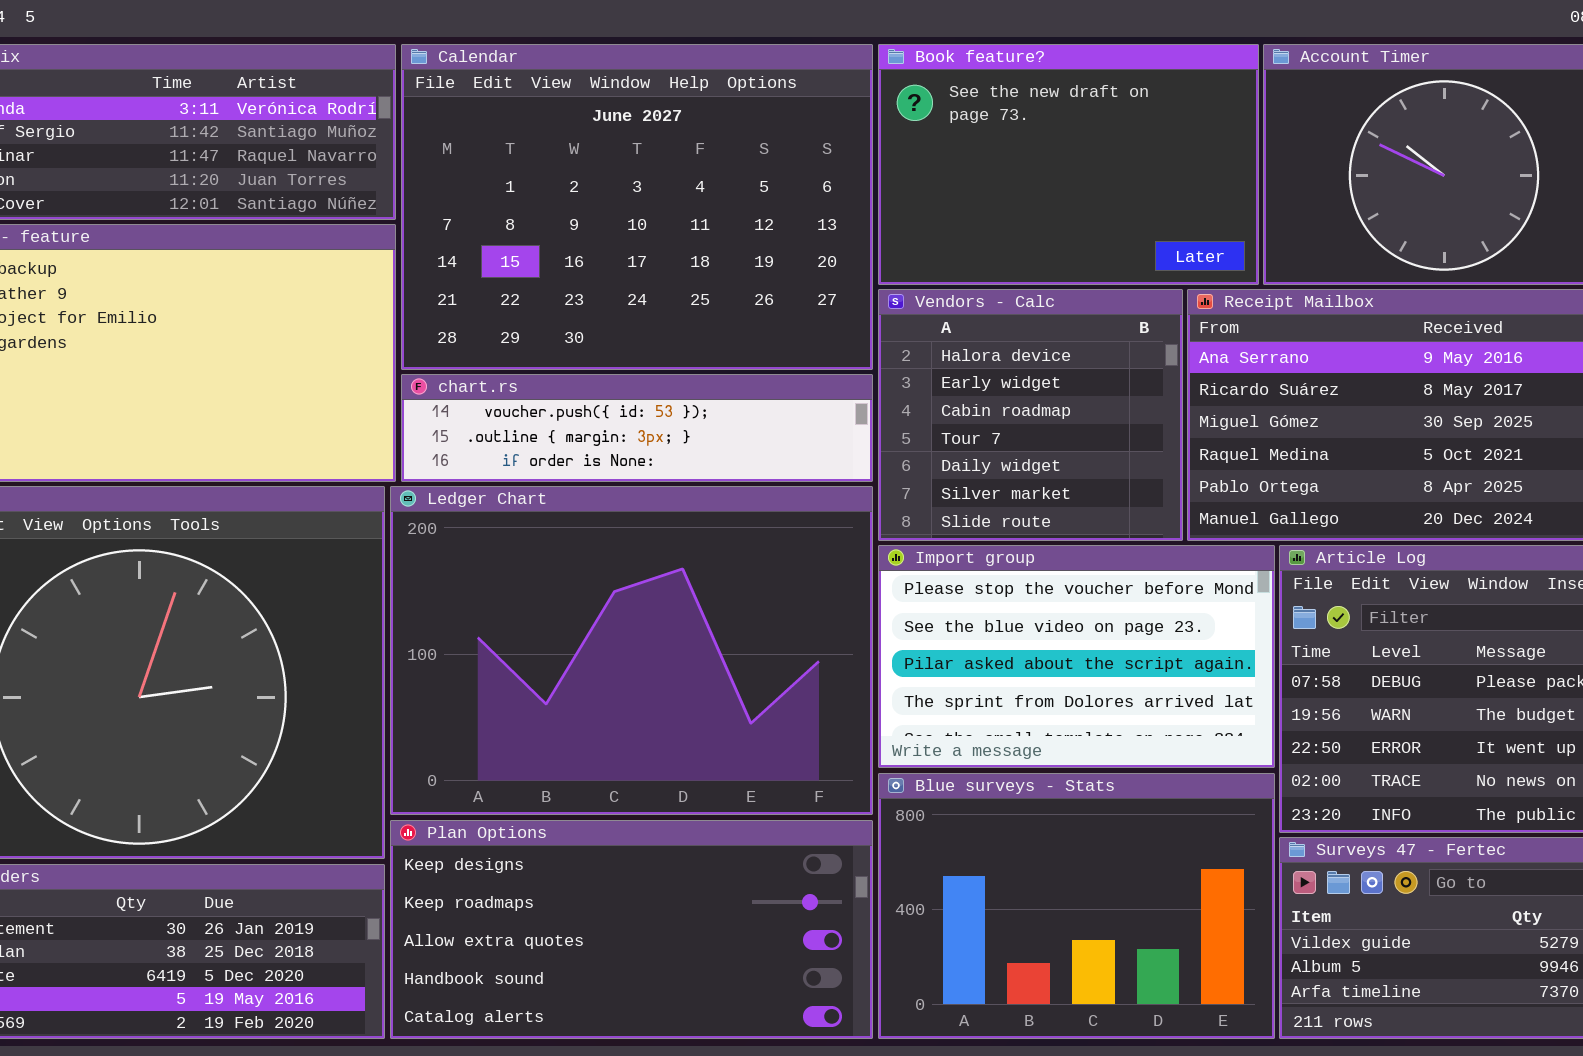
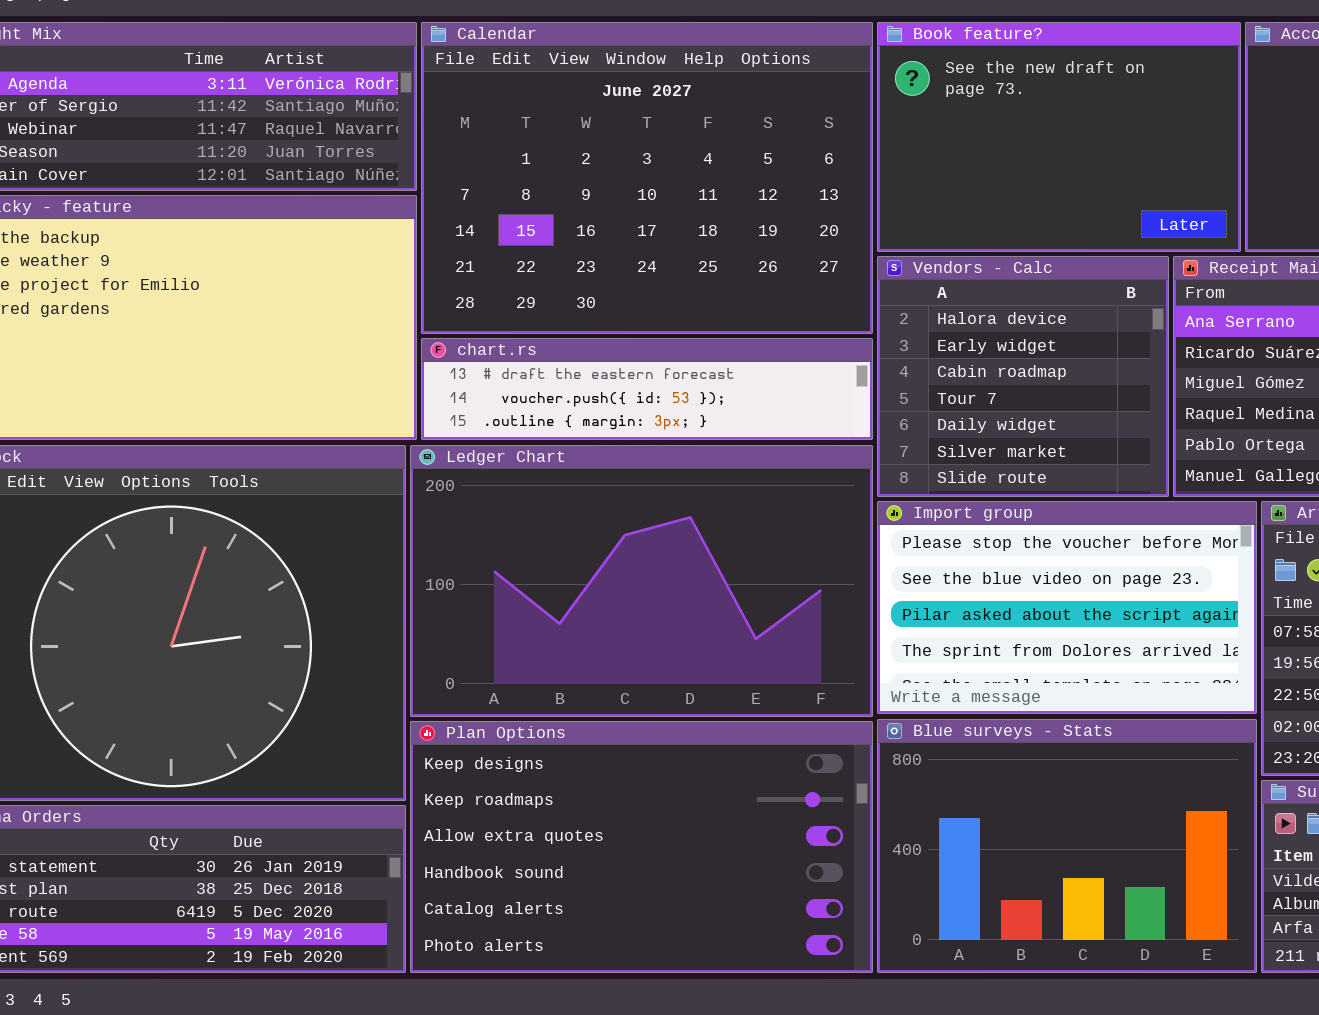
chart.rs: [401,374,873,482] -> [421,338,873,440], scrolled up 1 row
Ledger Chart: [390,486,873,815] -> [410,445,873,717], resized
Plan Options: [390,820,873,1039] -> [410,721,873,973], resized

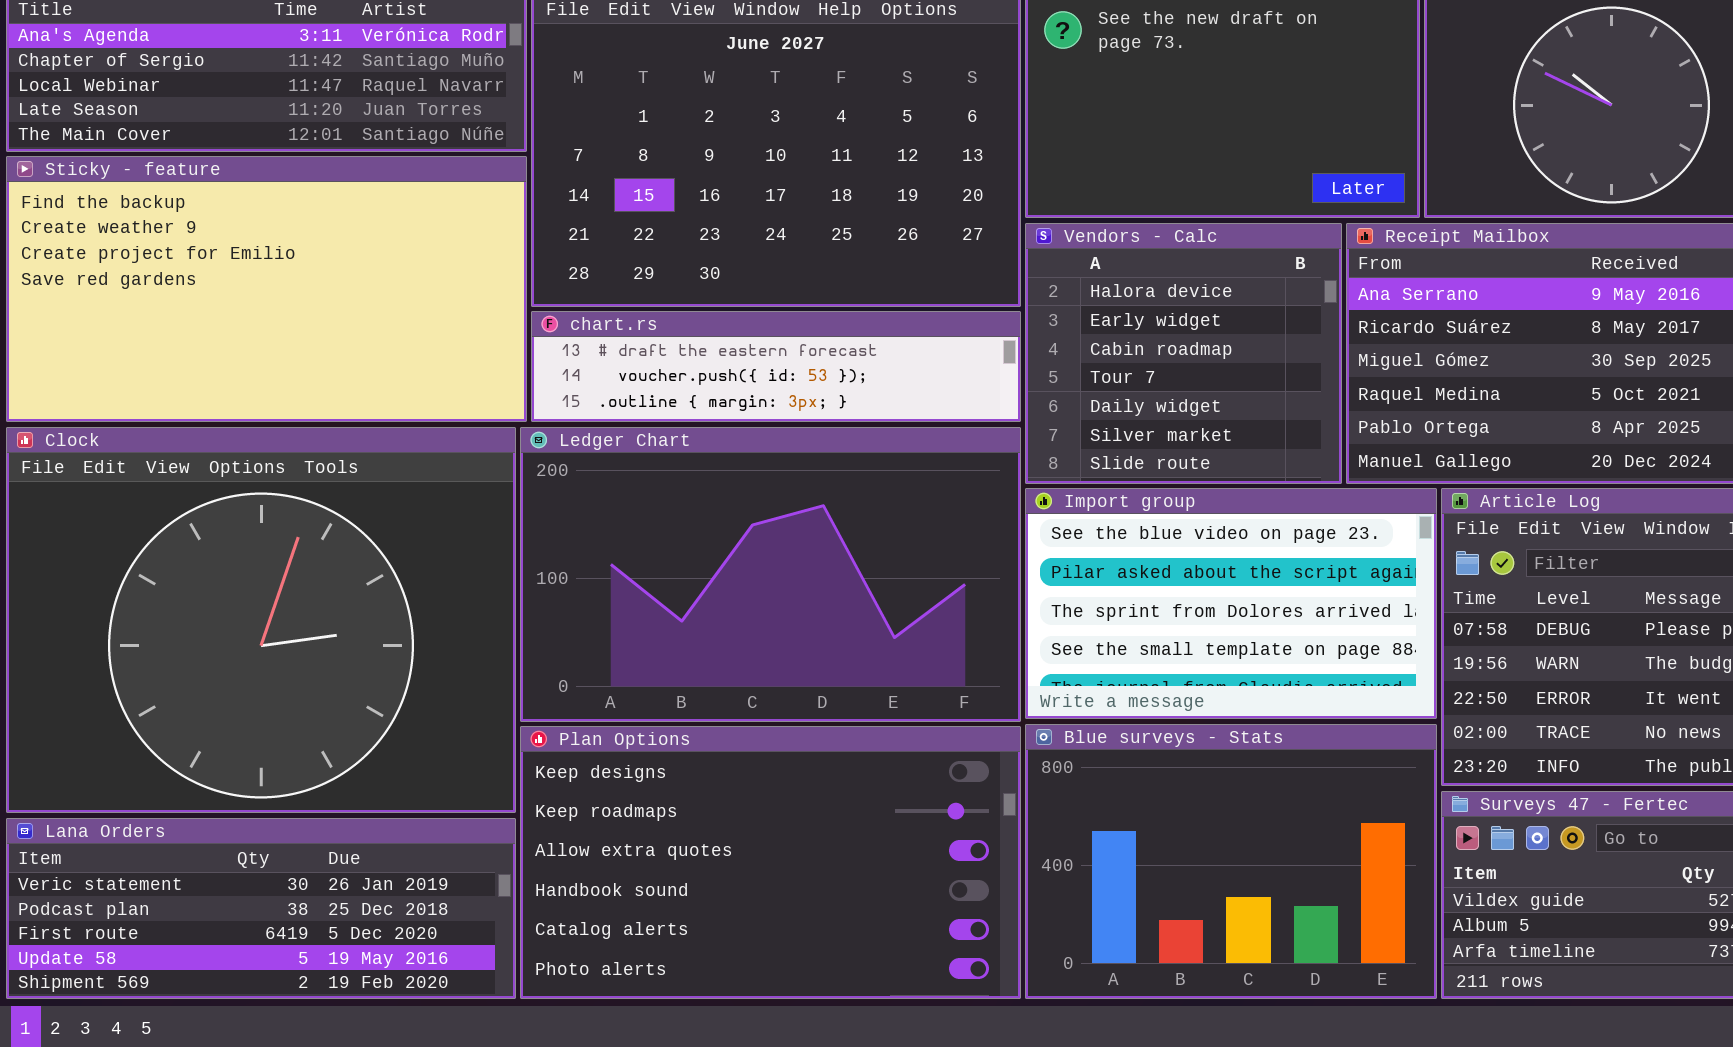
Import group: [877,501,1257,714] -> [1025,488,1437,719], scrolled down 1 row

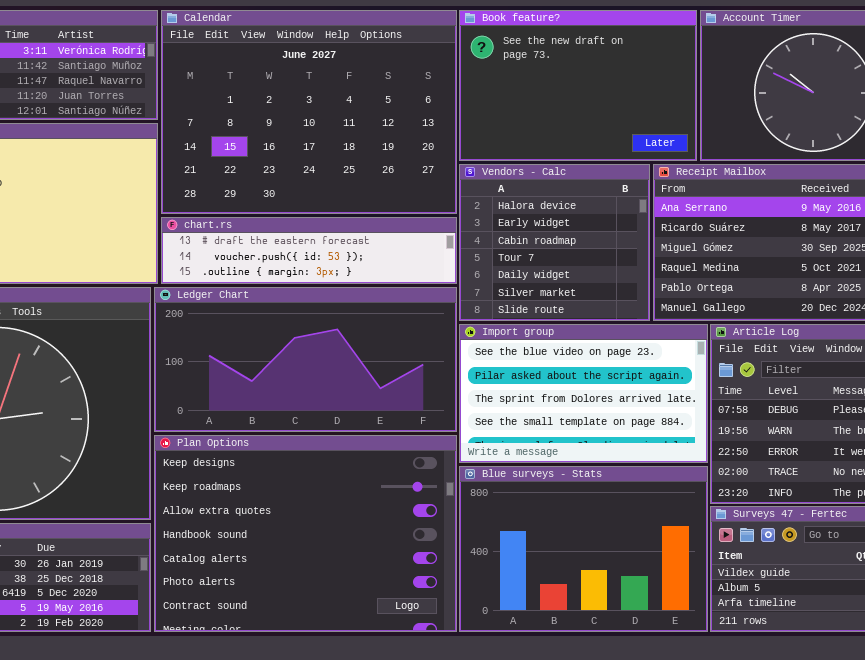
Ledger Chart: [520,427,1021,722] -> [154,287,457,432], resized
Plan Options: [520,726,1021,999] -> [154,435,457,632], resized

